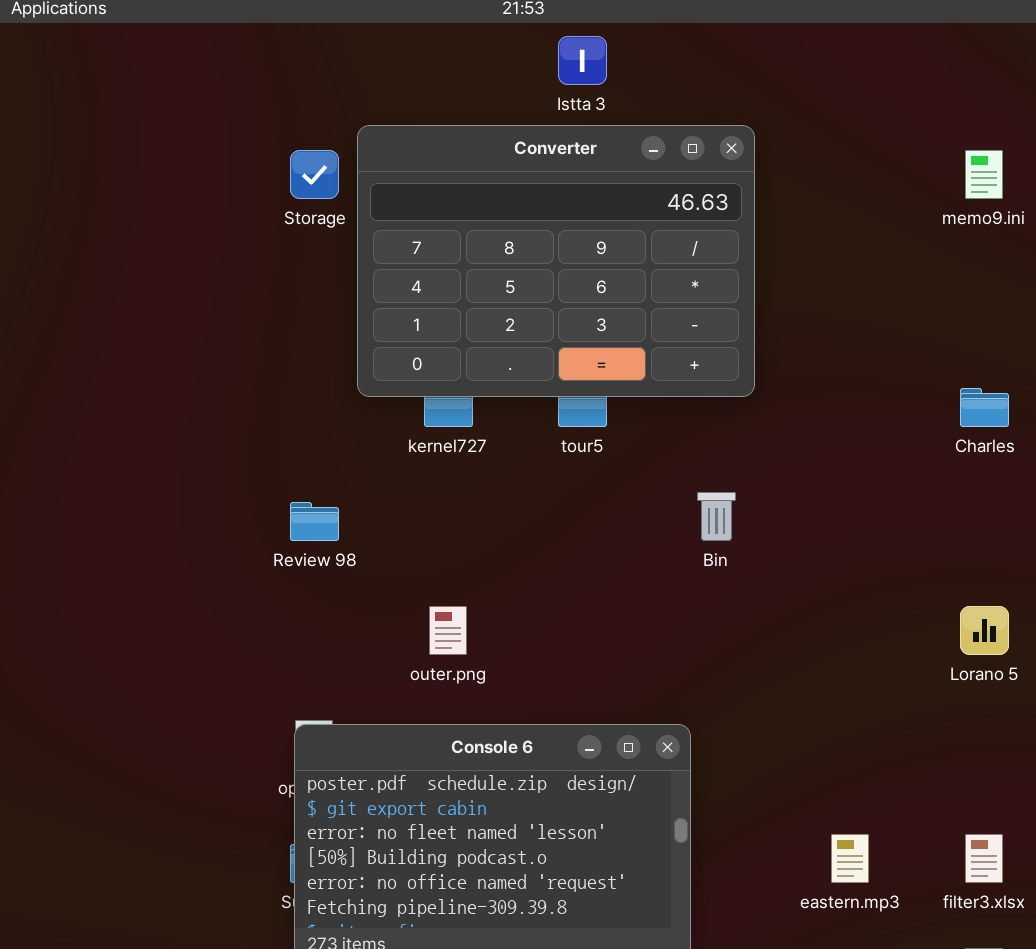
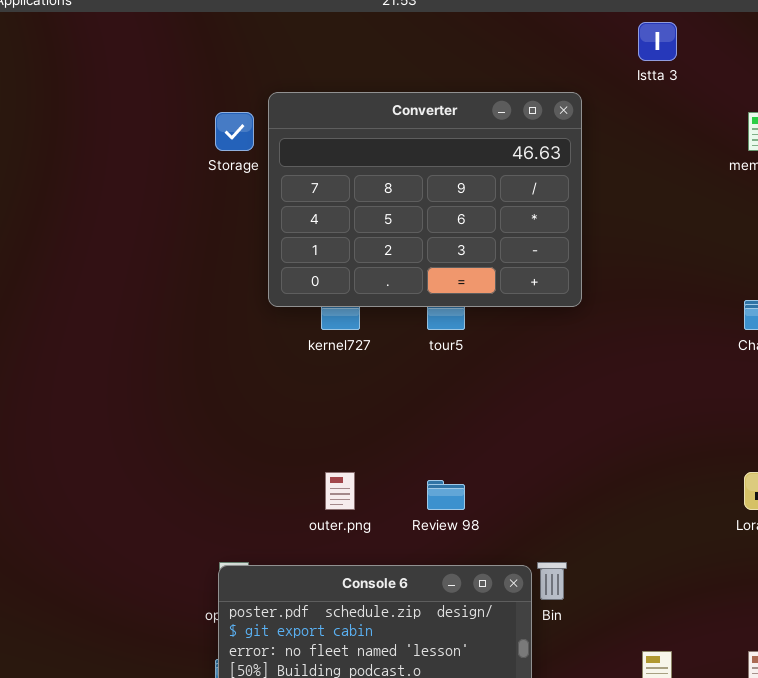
Istta 3: [558,36,607,85] -> [638,22,677,61], moved
Bin: [697,492,736,541] -> [537,562,567,600], moved
Review 98: [290,502,339,541] -> [427,480,465,510], moved

